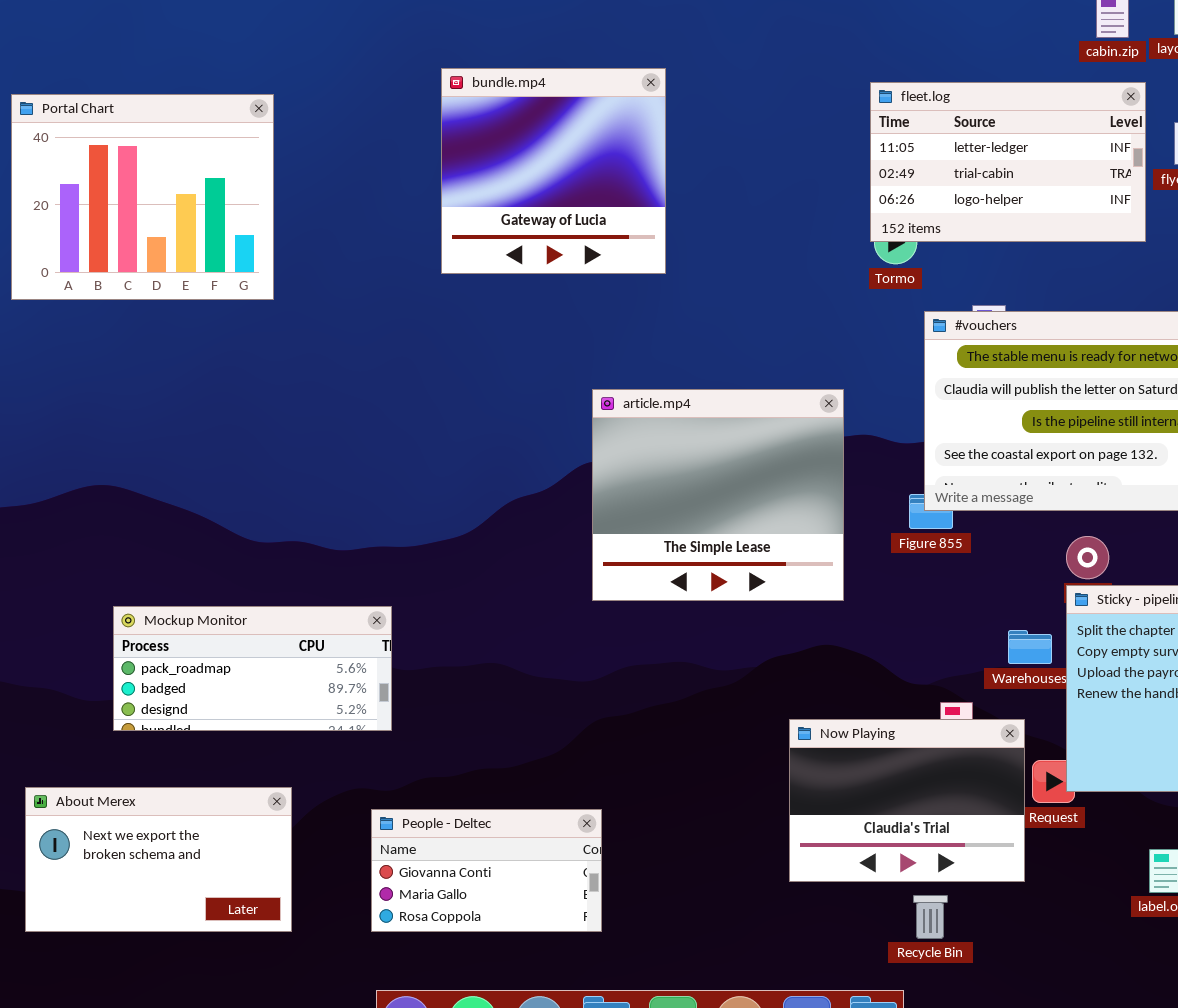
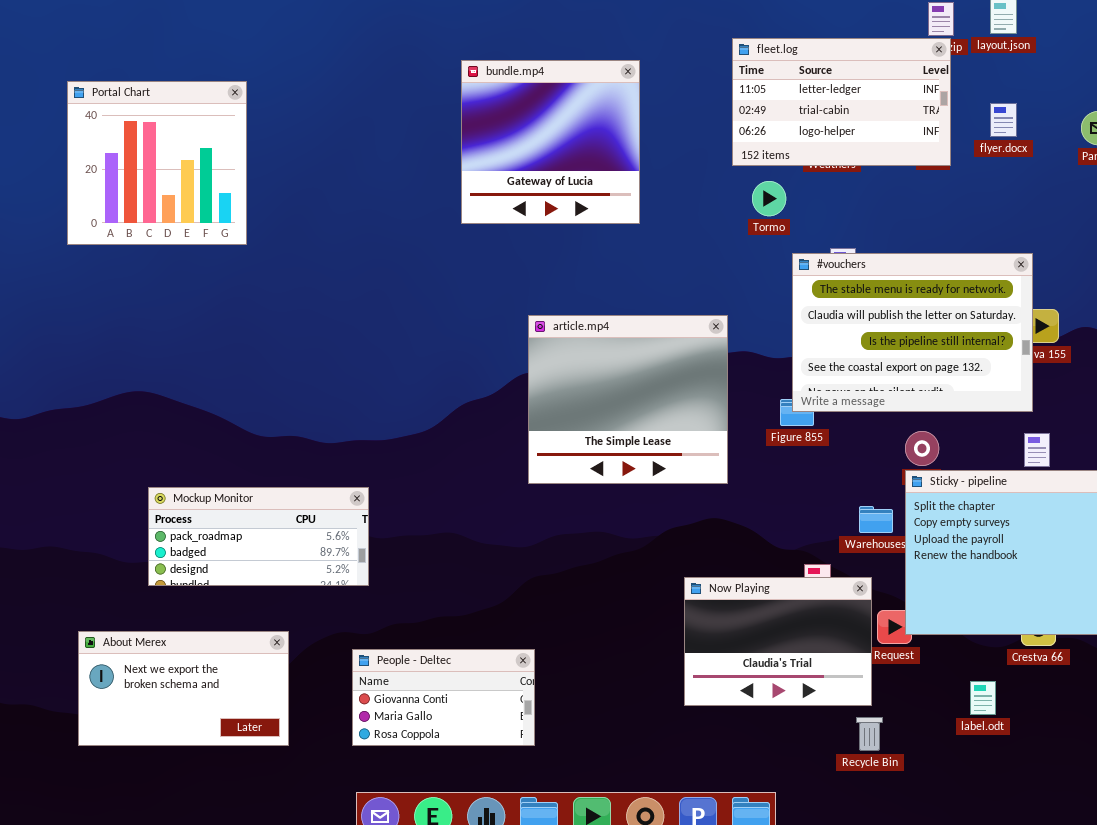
bundle.mp4: [441,68,666,274] -> [461,60,640,224], moved
fleet.log: [870,82,1146,242] -> [732,38,951,166], moved
Portal Chart: [11,94,274,300] -> [67,81,247,245], resized
Recycle Bin: [913,895,948,939] -> [856,717,883,751], moved

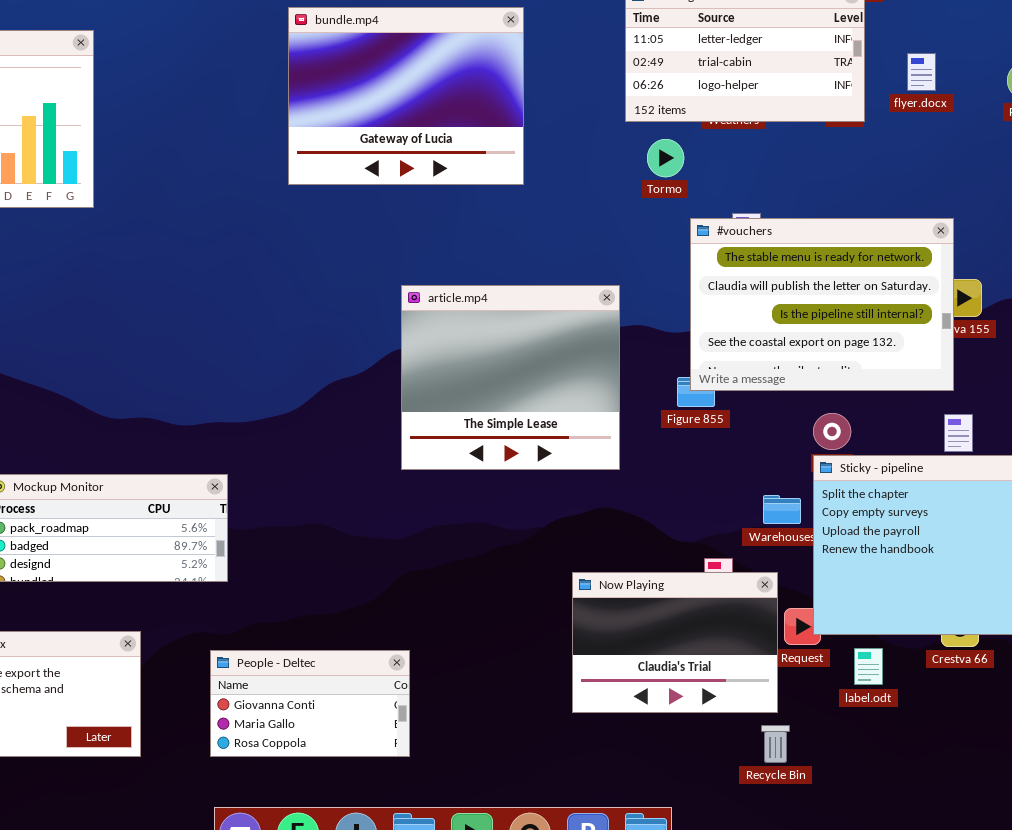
bundle.mp4: [461,60,640,224] -> [288,7,524,185], resized
label.odt: [970,681,996,715] -> [854,648,883,685], moved

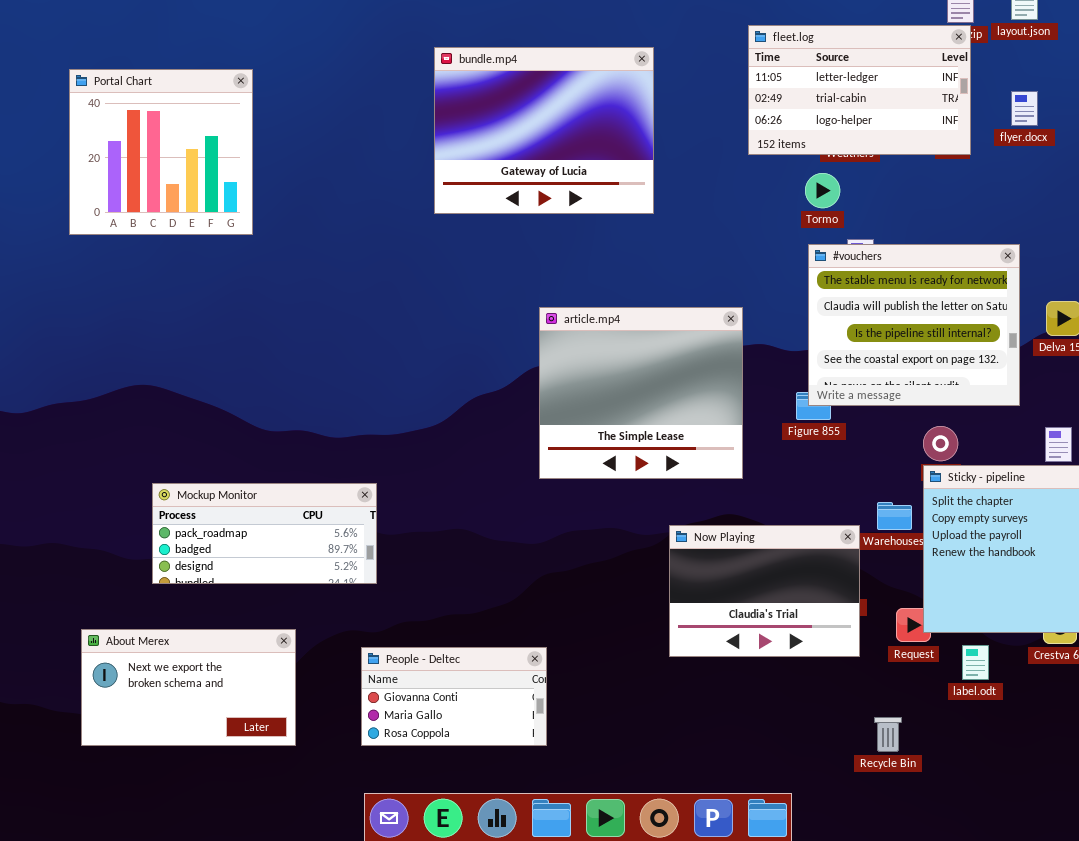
Tormo: [647,139,684,177] -> [805,173,840,208], moved
#vouchers: [690,218,954,391] -> [808,244,1020,406], resized
Now Playing: [572,572,778,713] -> [669,525,860,657], moved

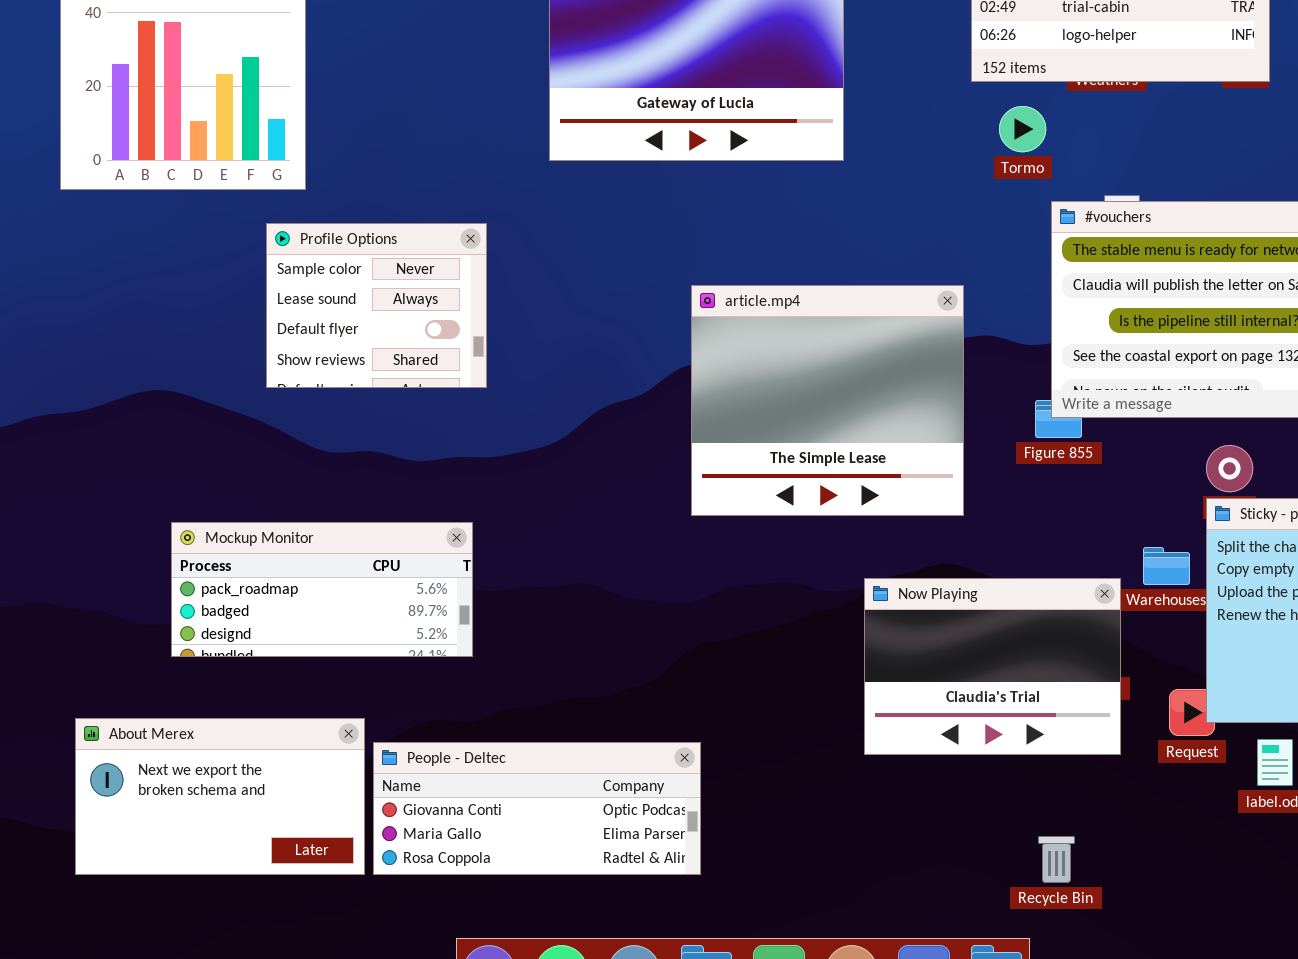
Tormo: [805,173,840,208] -> [999,106,1046,152], moved
Profile Options: none -> [266,223,487,388], opened
People - Deltec: [361,647,547,746] -> [373,742,701,875], resized
Recycle Bin: [874,717,902,752] -> [1038,836,1075,883], moved

